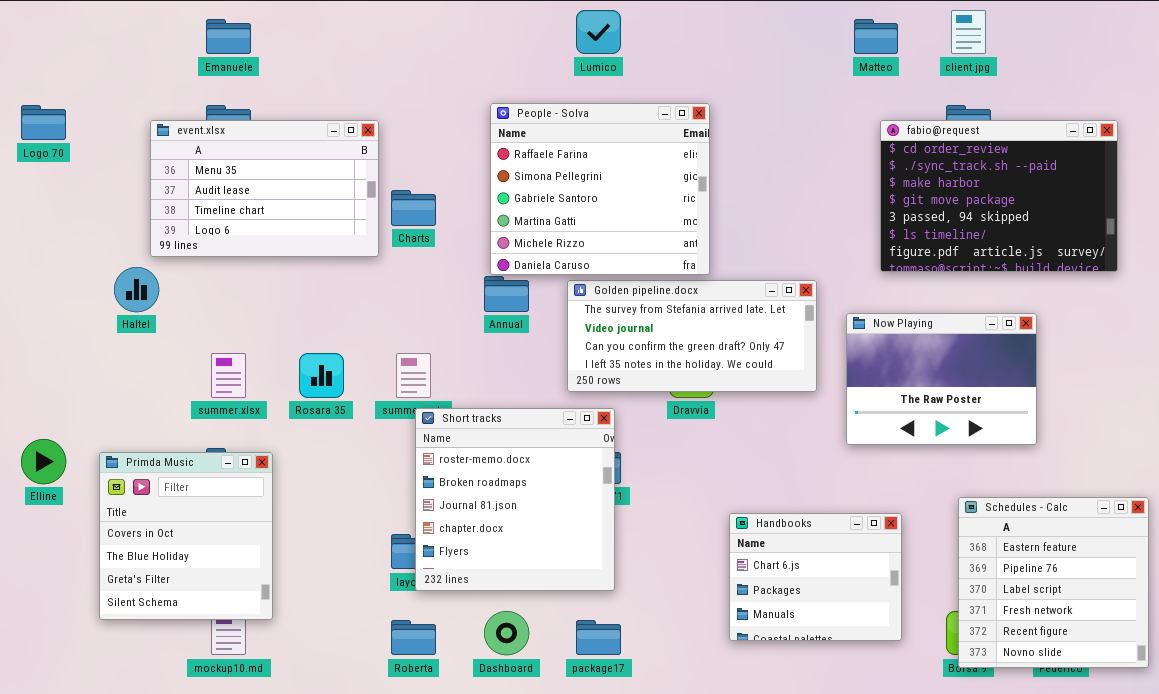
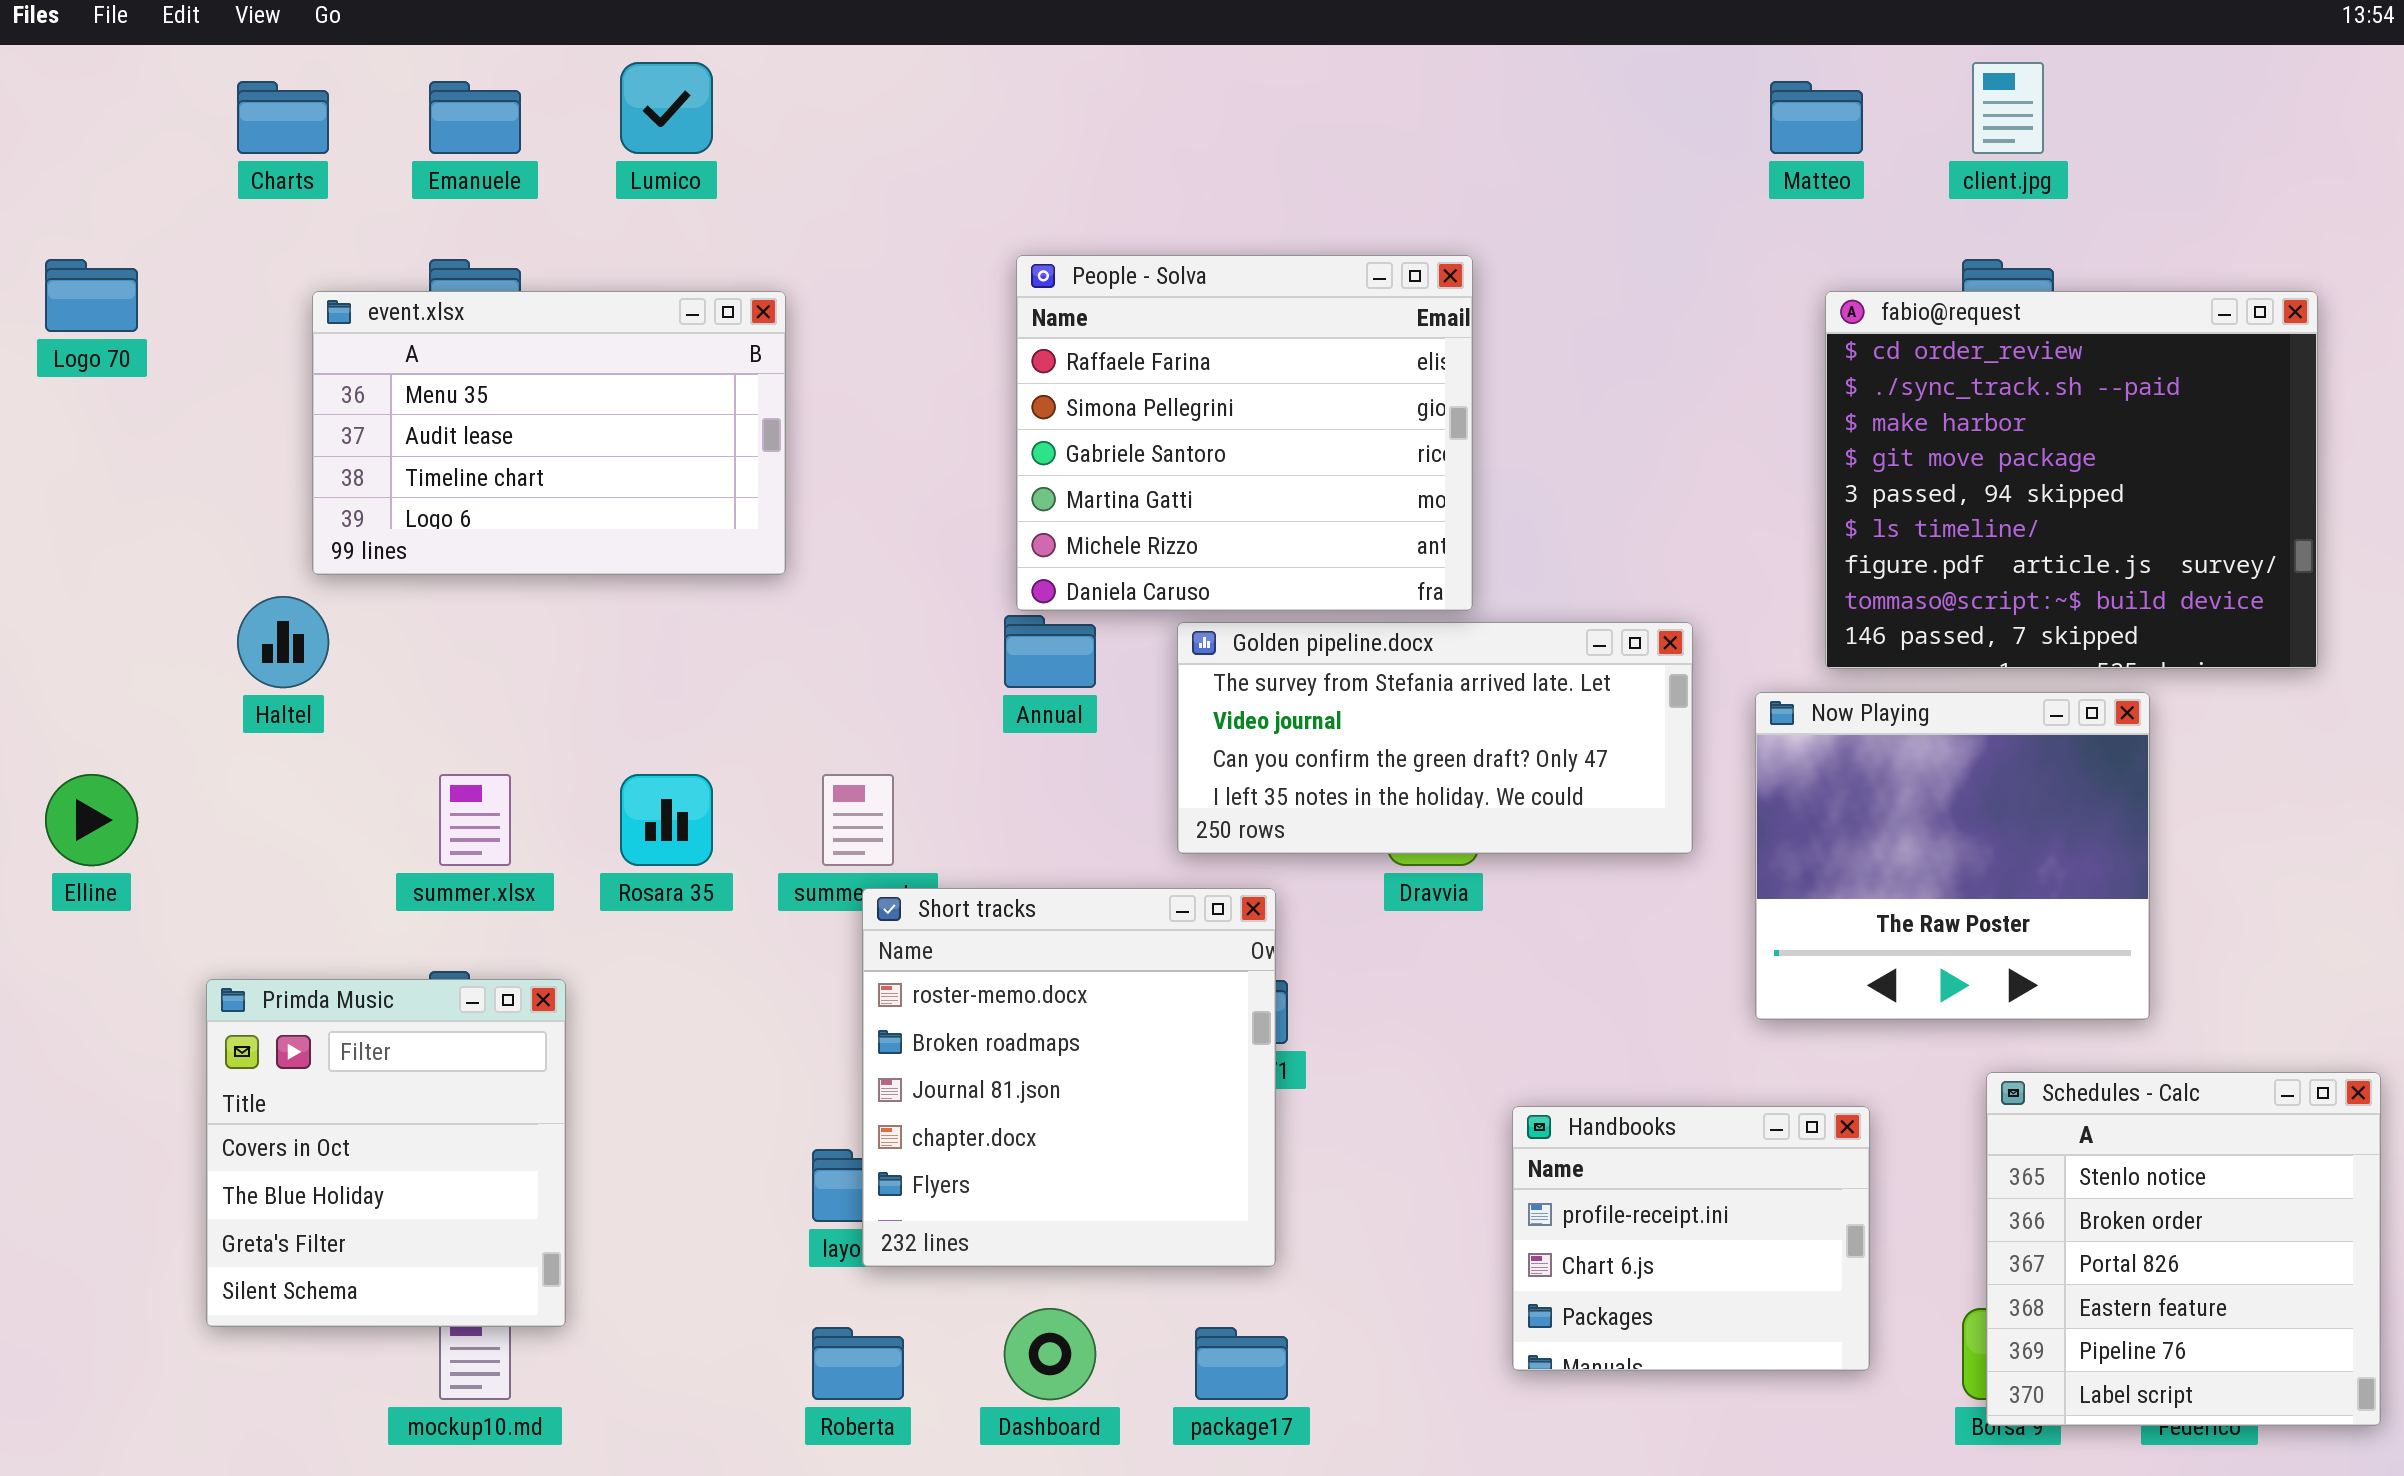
Lumico: [576,10,621,54] -> [620,62,713,154], moved
fabio@request: [880,120,1118,272] -> [1825,291,2318,669], resized
Charts: [391,190,436,226] -> [237,81,329,154], moved
Now Playing: [846,313,1037,445] -> [1755,692,2150,1020], resized
Elline: [21,439,66,484] -> [45,774,138,866], moved
Schedules - Calc: [958,497,1149,668] -> [1986,1072,2381,1426], scrolled up 3 rows
Handbooks: [729,513,902,641] -> [1512,1106,1870,1371], scrolled up 1 row

